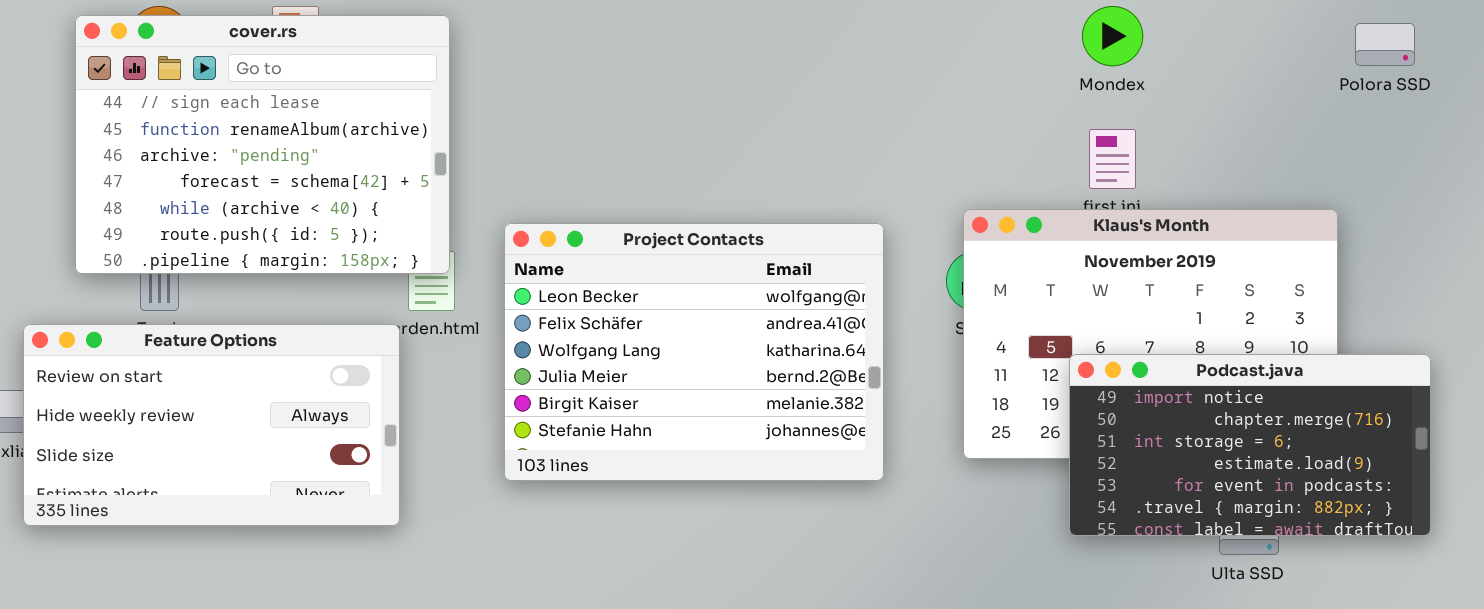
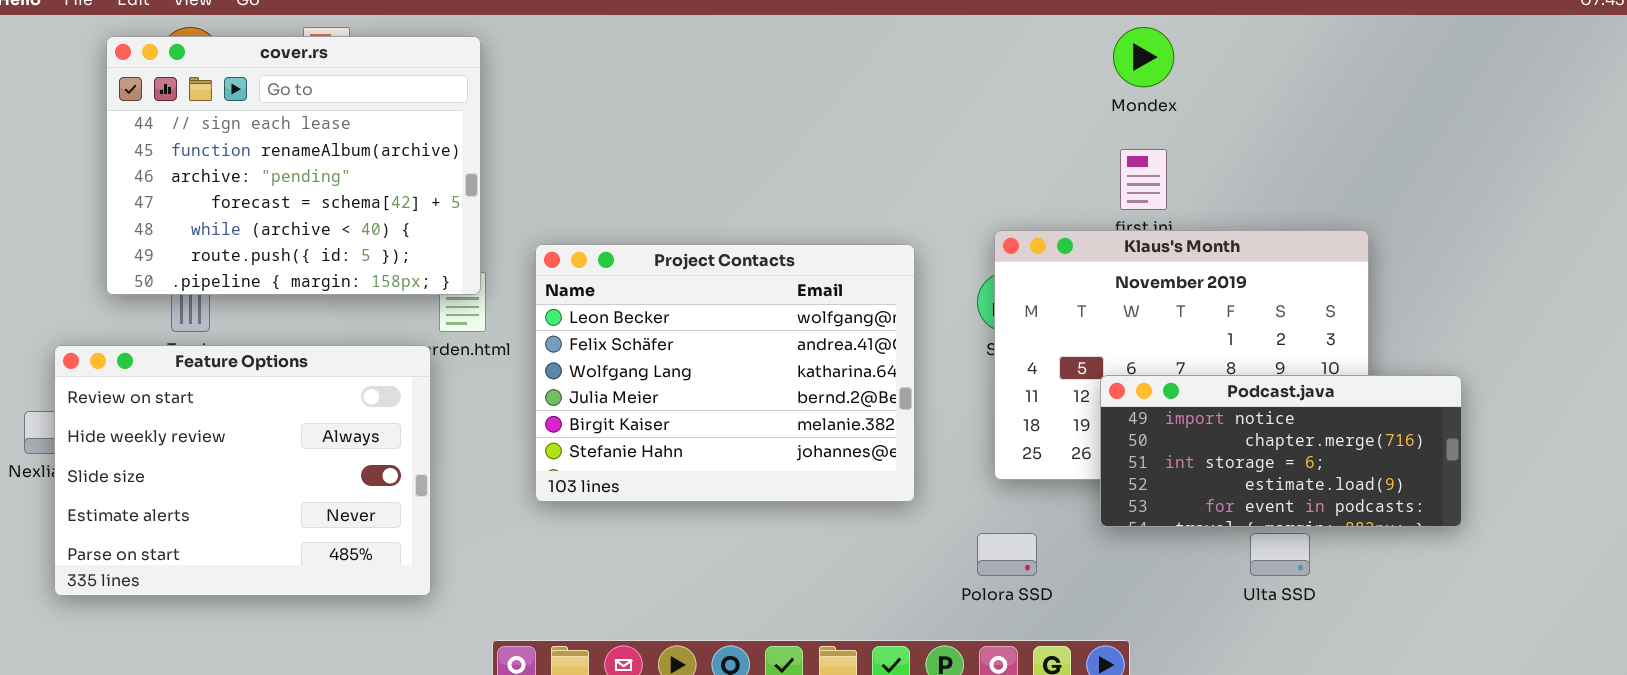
Polora SSD: [1355,23,1415,66] -> [977,533,1037,576], moved
Feature Options: [23,324,400,526] -> [54,345,431,596], resized
Podcast.java: [1069,354,1431,536] -> [1100,375,1462,527], resized

